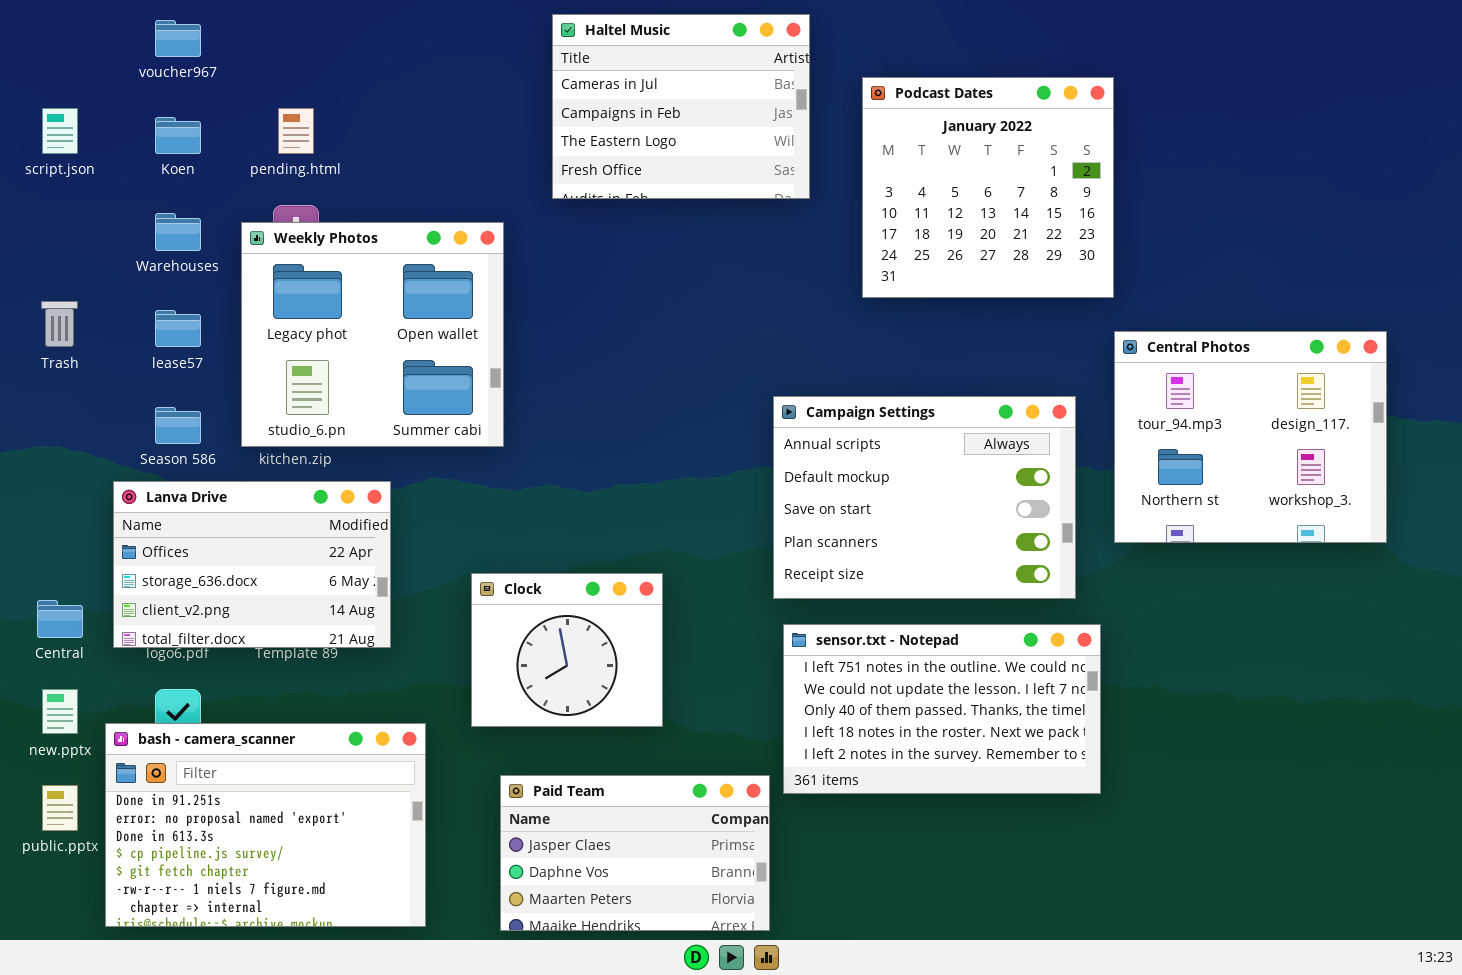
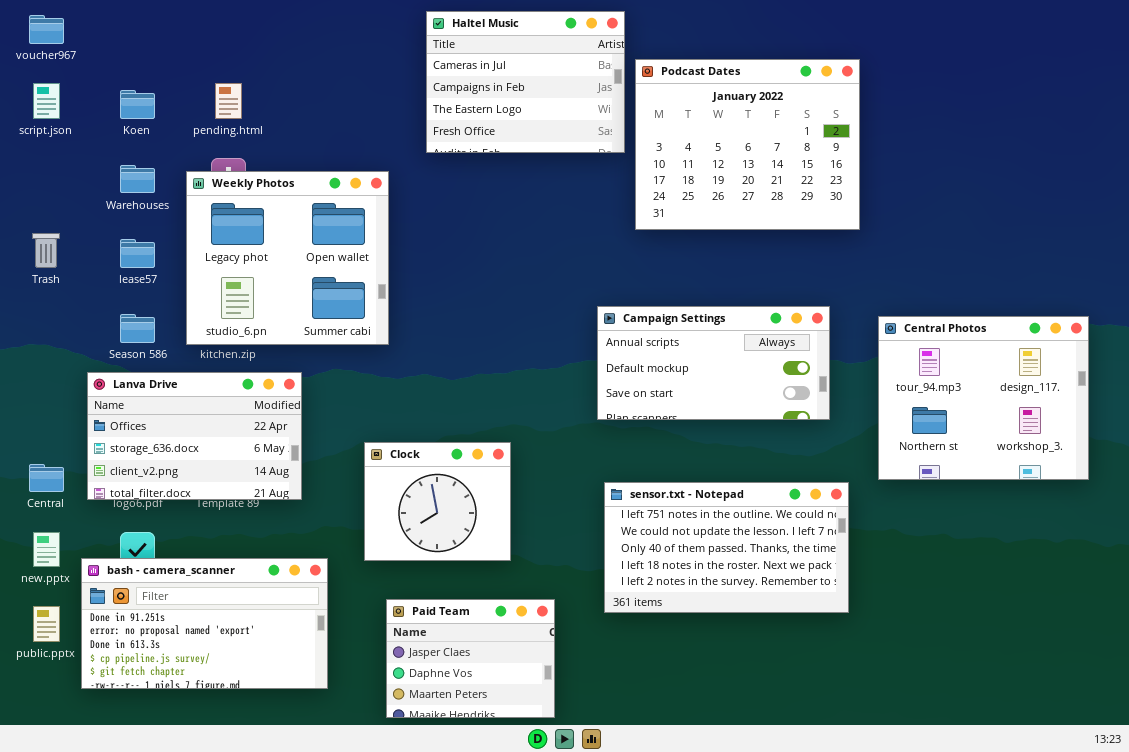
voucher967: [155,20,201,57] -> [29,15,64,44], moved
Podcast Dates: [862,77,1114,298] -> [635,59,860,230], resized
Central Photos: [1114,331,1387,543] -> [878,316,1089,480], moved
Campaign Settings: [773,396,1076,599] -> [597,306,830,420], resized
bash - camera_scanner: [105,723,426,927] -> [81,558,328,689], resized
Paid Team: [500,775,770,931] -> [386,599,555,718], resized

